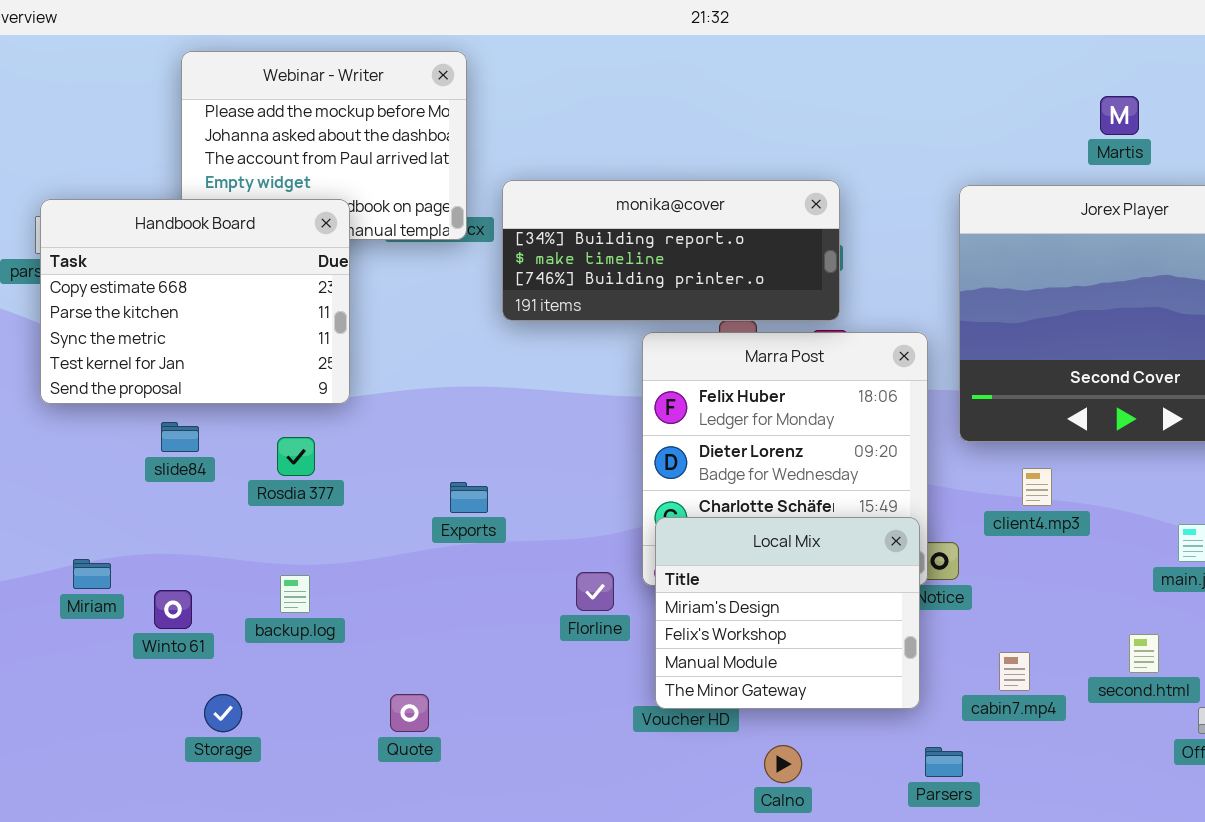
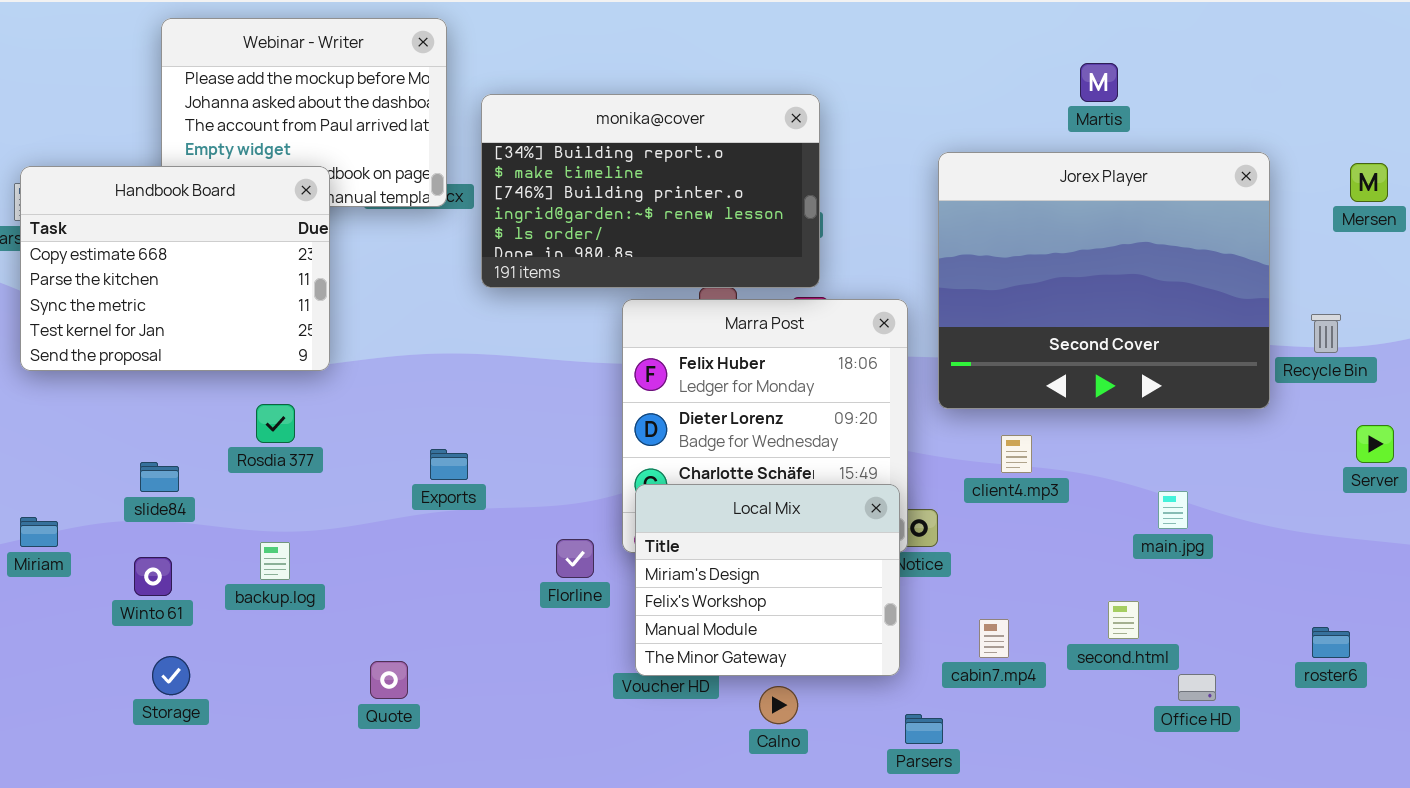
monika@cover: [502,180,840,321] -> [481,94,820,288], resized
slide84: [161,422,199,452] -> [140,462,179,492], moved
Miriam: [73,559,111,589] -> [20,517,58,547], moved
Storage: [204,694,242,732] -> [152,656,190,695], moved
Calno: [764,745,802,783] -> [759,686,798,724], moved

